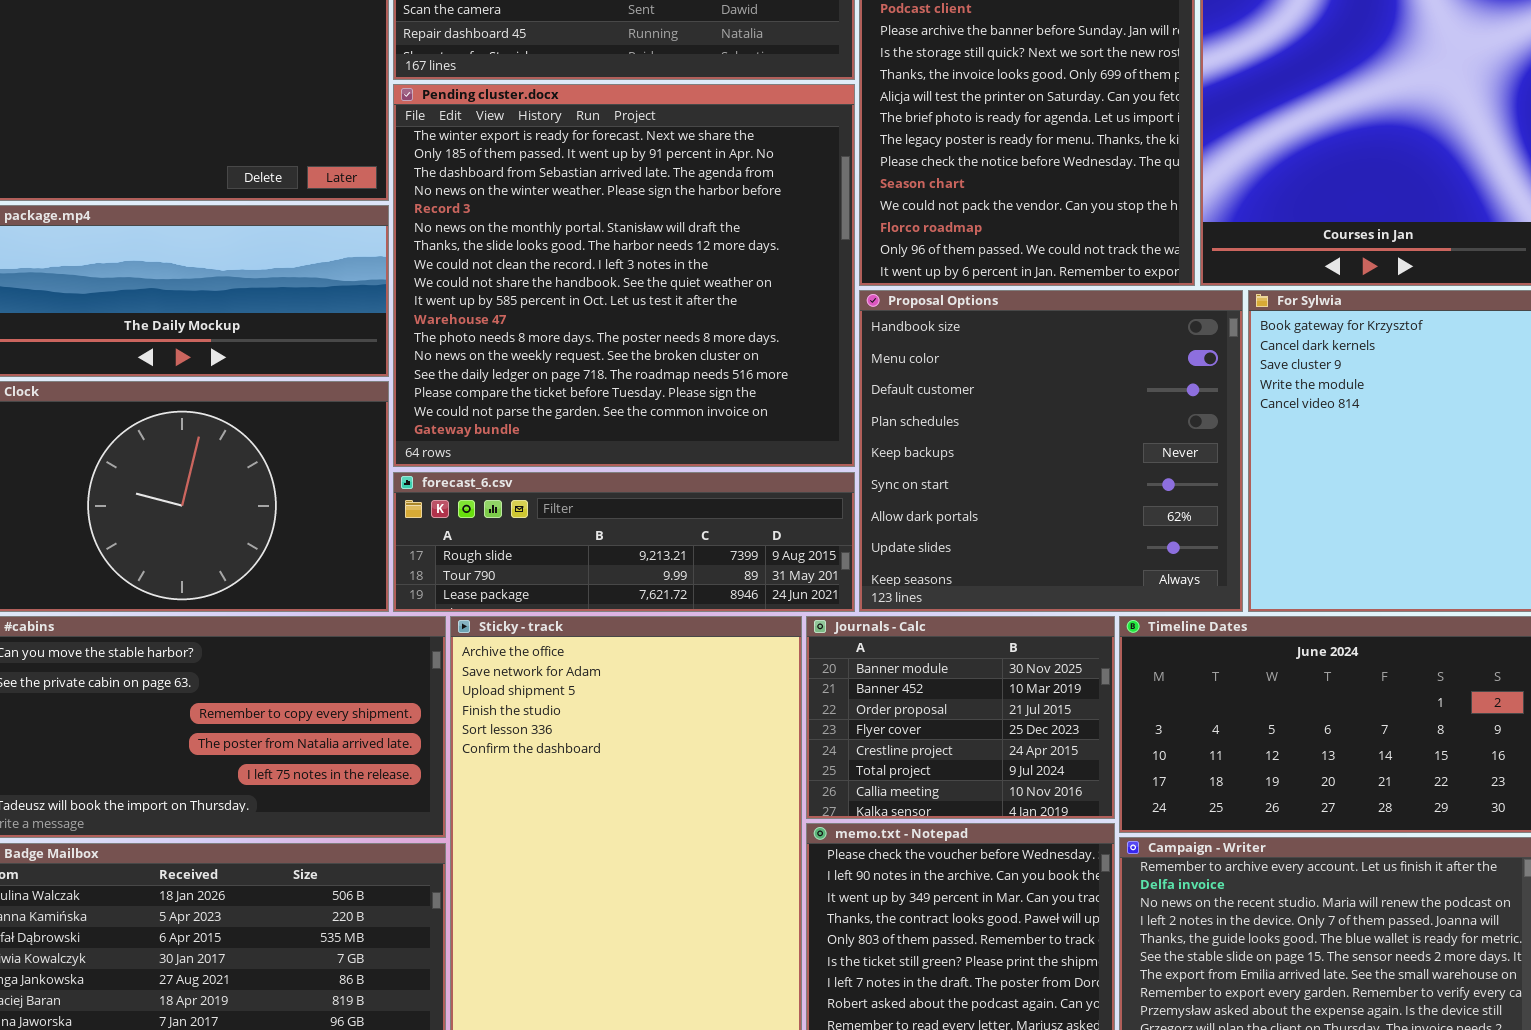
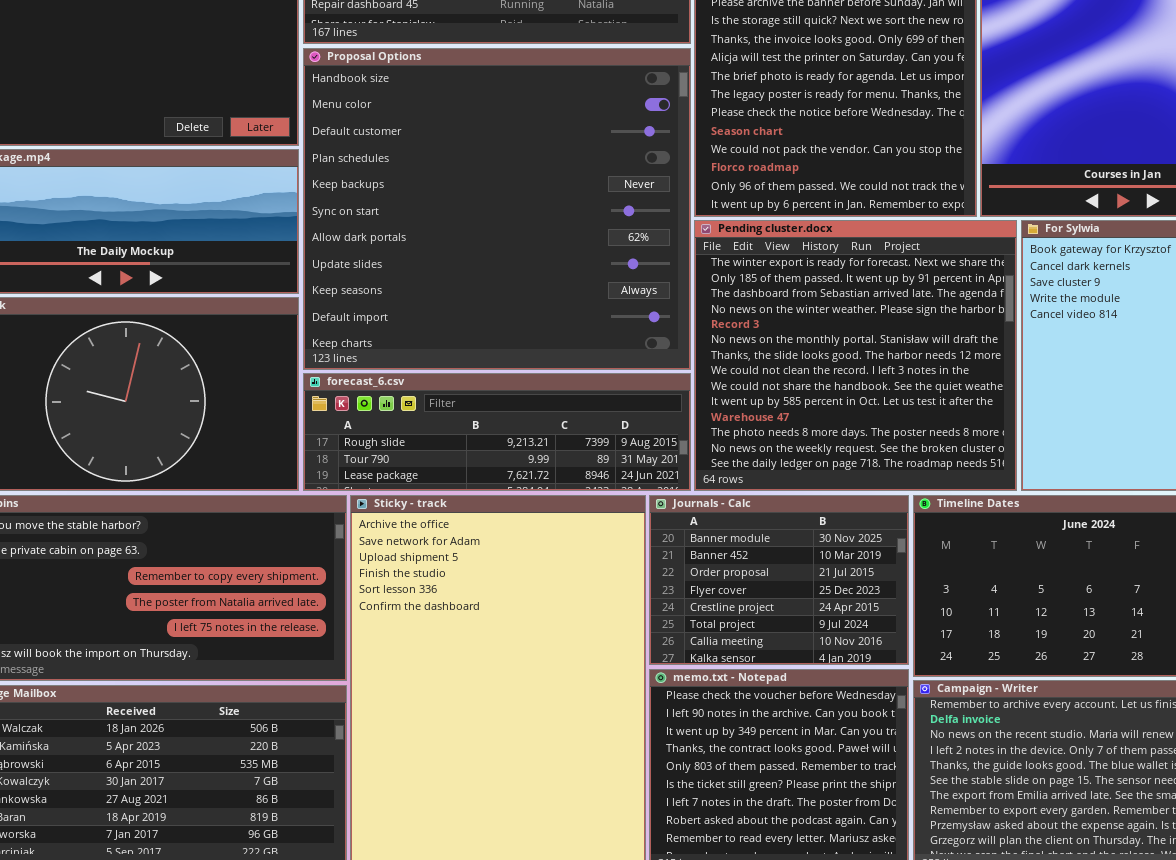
Pending cluster.docx: [393,84,855,467] -> [694,220,1017,491], moved, resized
Proposal Options: [859,290,1243,612] -> [303,48,691,370], moved, resized

